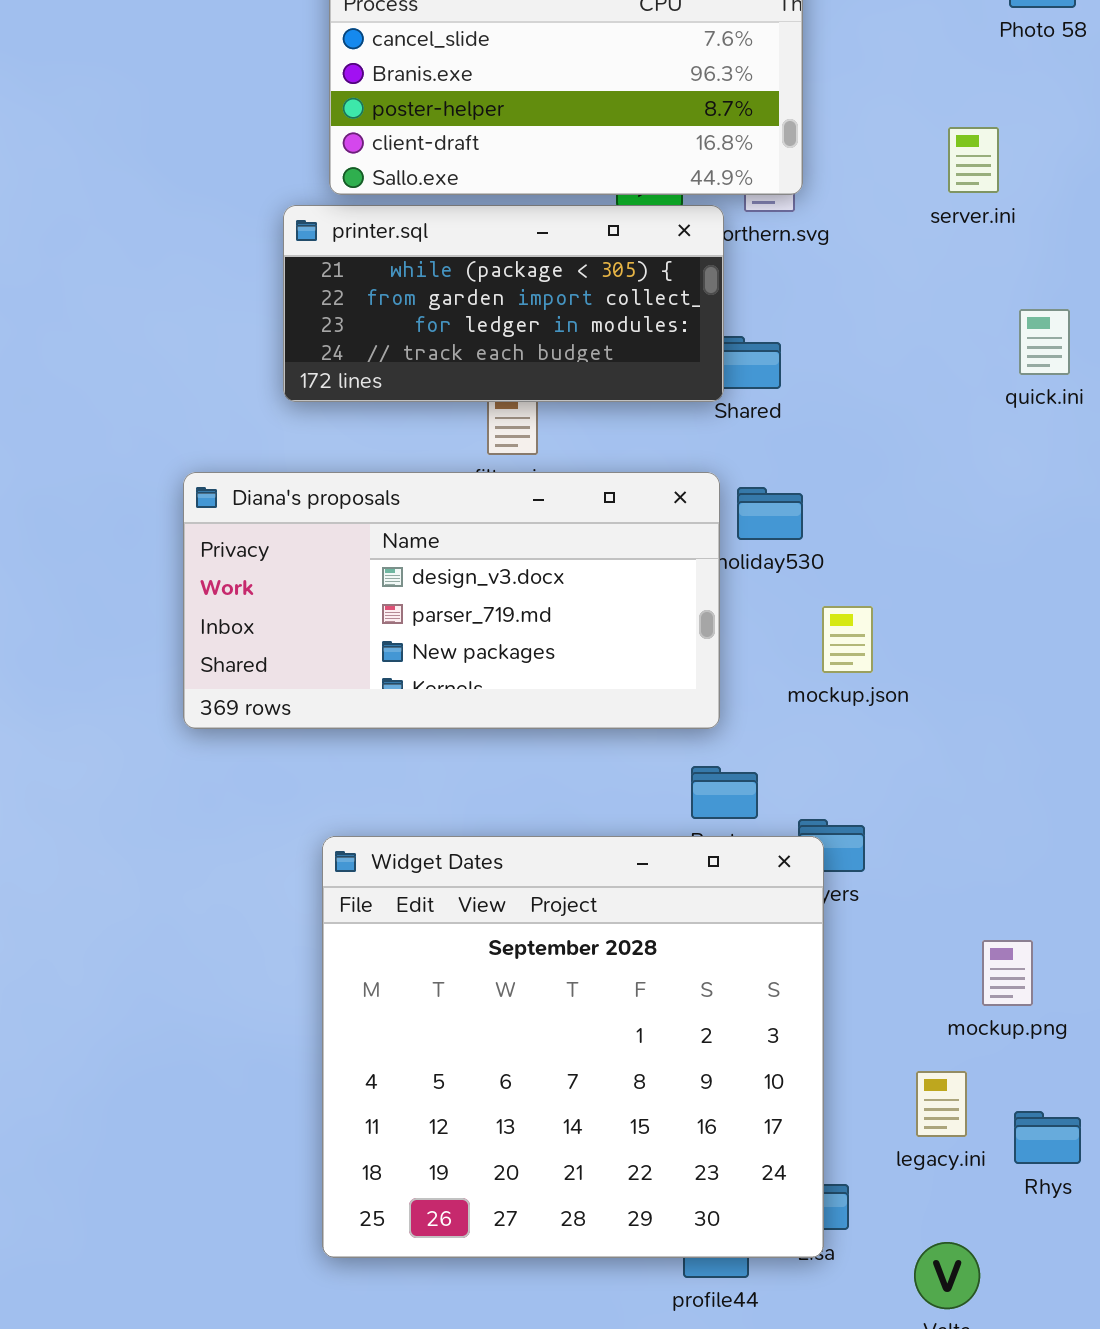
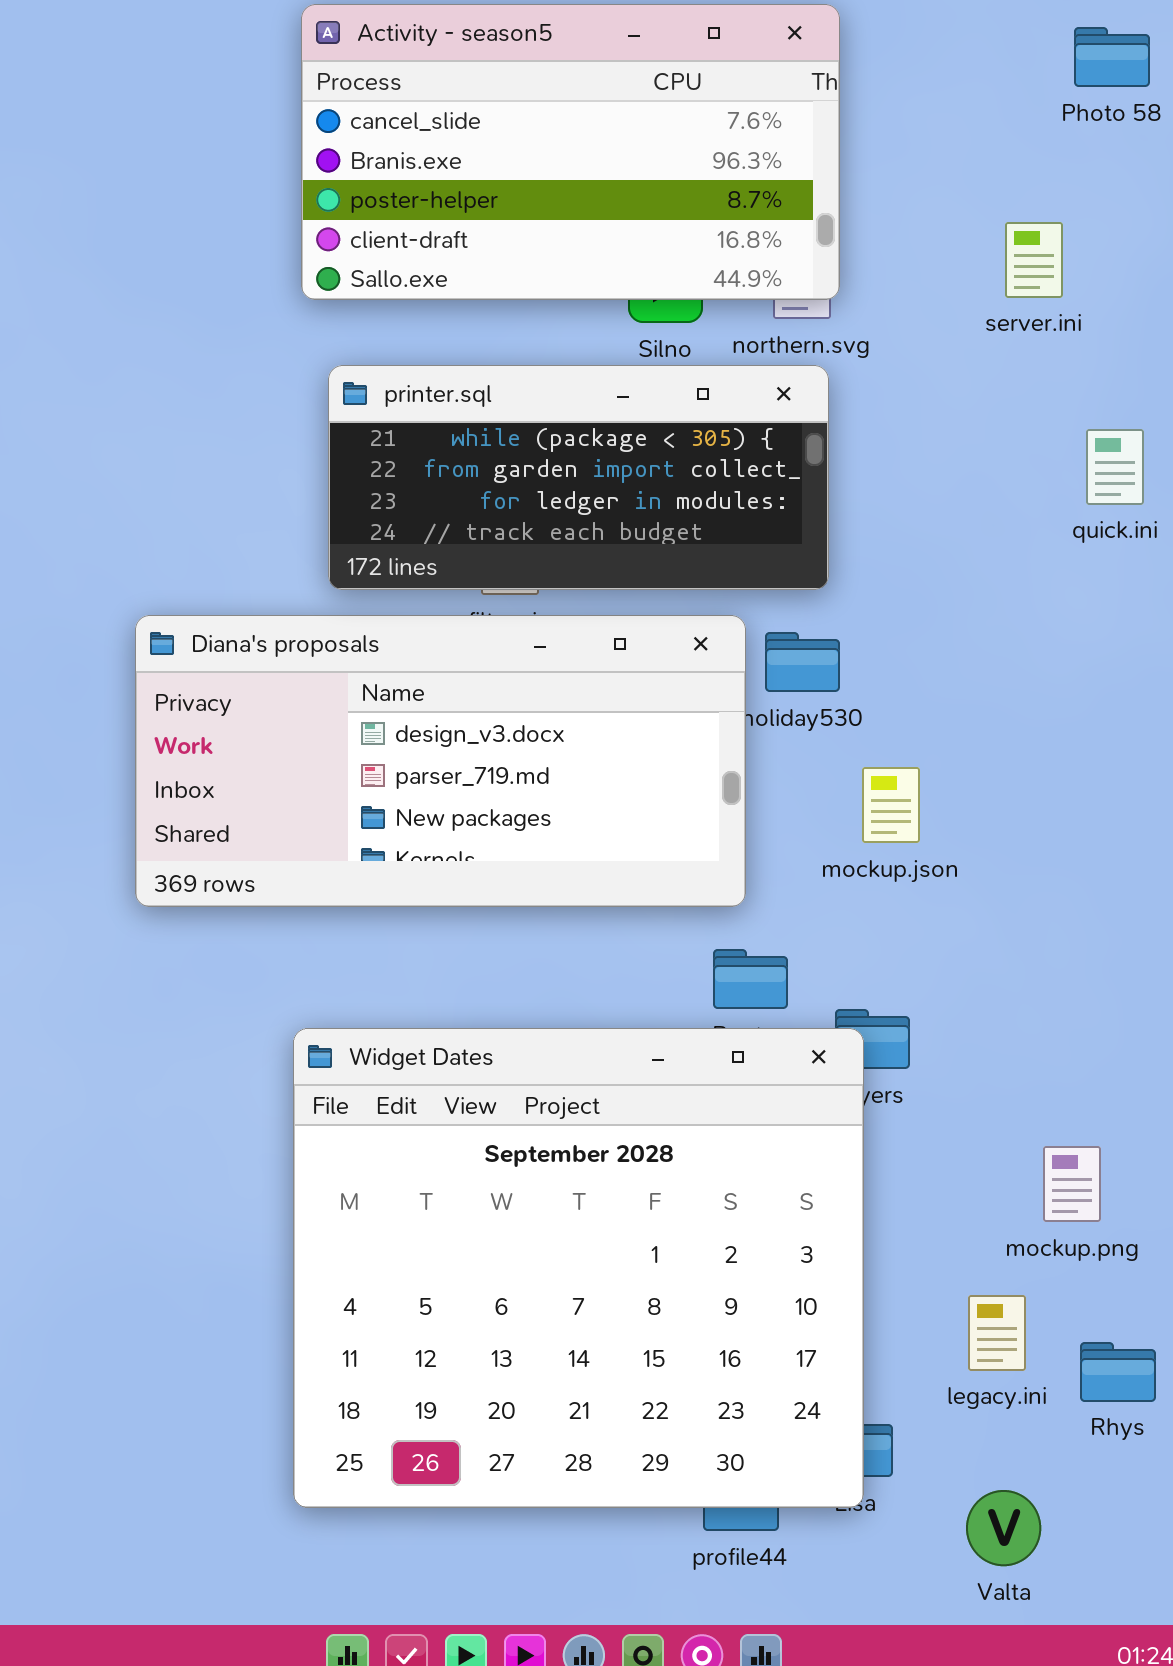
printer.sql: [283,205,724,402] -> [328,365,829,590], moved

